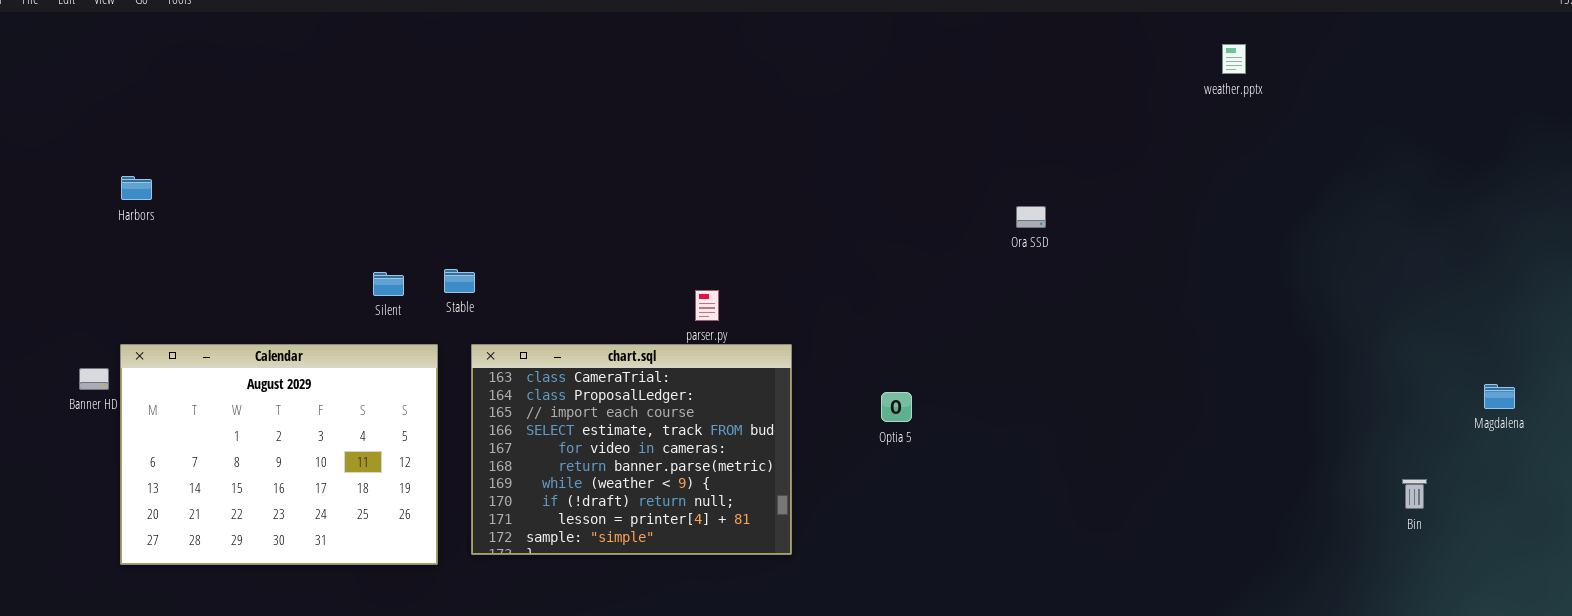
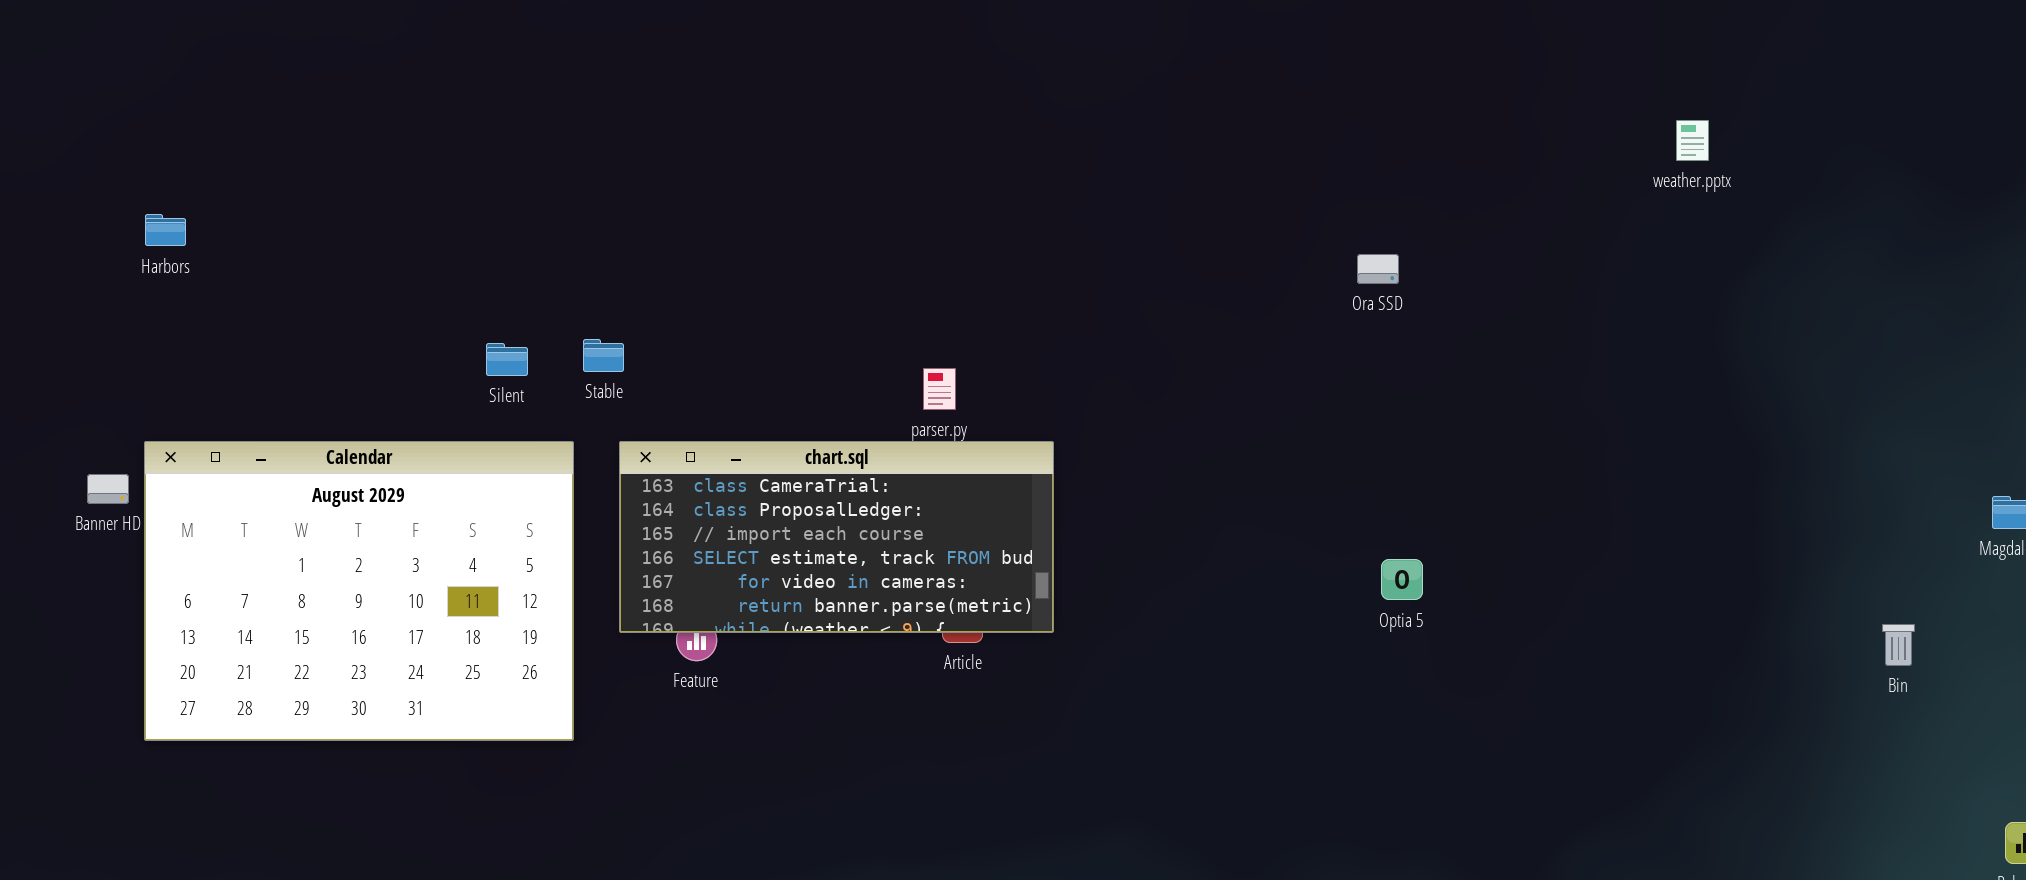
weather.pptx: [1222,44,1246,74] -> [1676,120,1709,161], moved
chart.sql: [471,344,792,555] -> [619,441,1054,633], resized
Optia 5: [881,392,912,422] -> [1381,559,1423,600], moved

